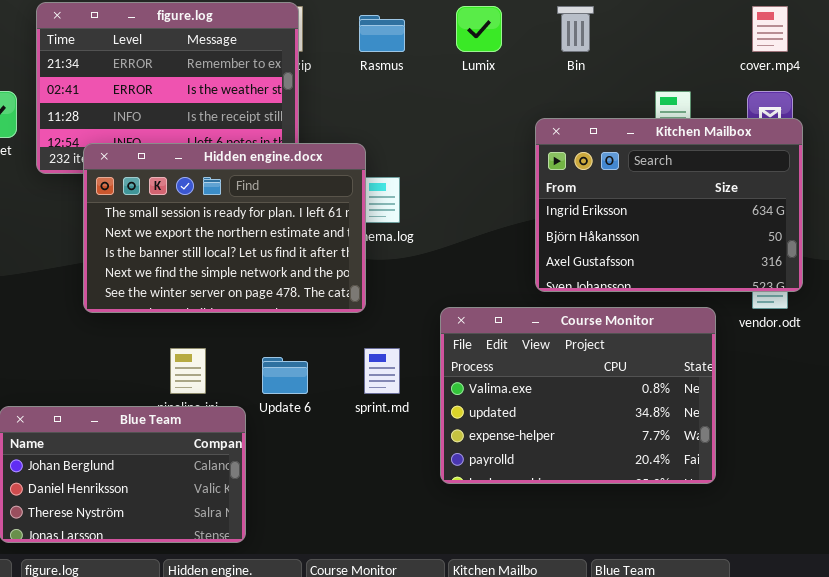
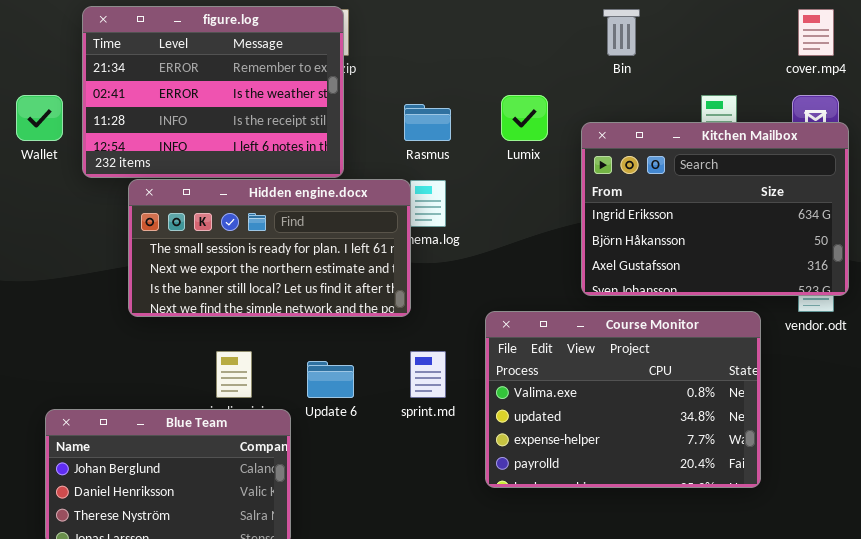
Lumix: [456,6,502,52] -> [501,95,548,141], moved
Rasmus: [359,15,405,52] -> [404,104,451,141], moved
Hidden engine.docx: [83,143,366,313] -> [128,179,411,317], resized

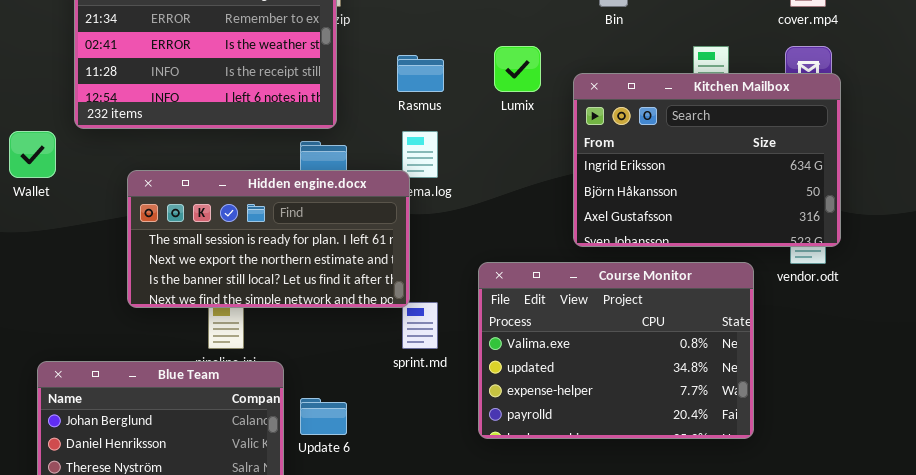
Wallet: [16,95,63,141] -> [9,131,56,178], moved
Hidden engine.docx: [128,179,411,317] -> [127,170,410,308], moved
Update 6: [307,361,354,398] -> [300,398,347,435], moved

